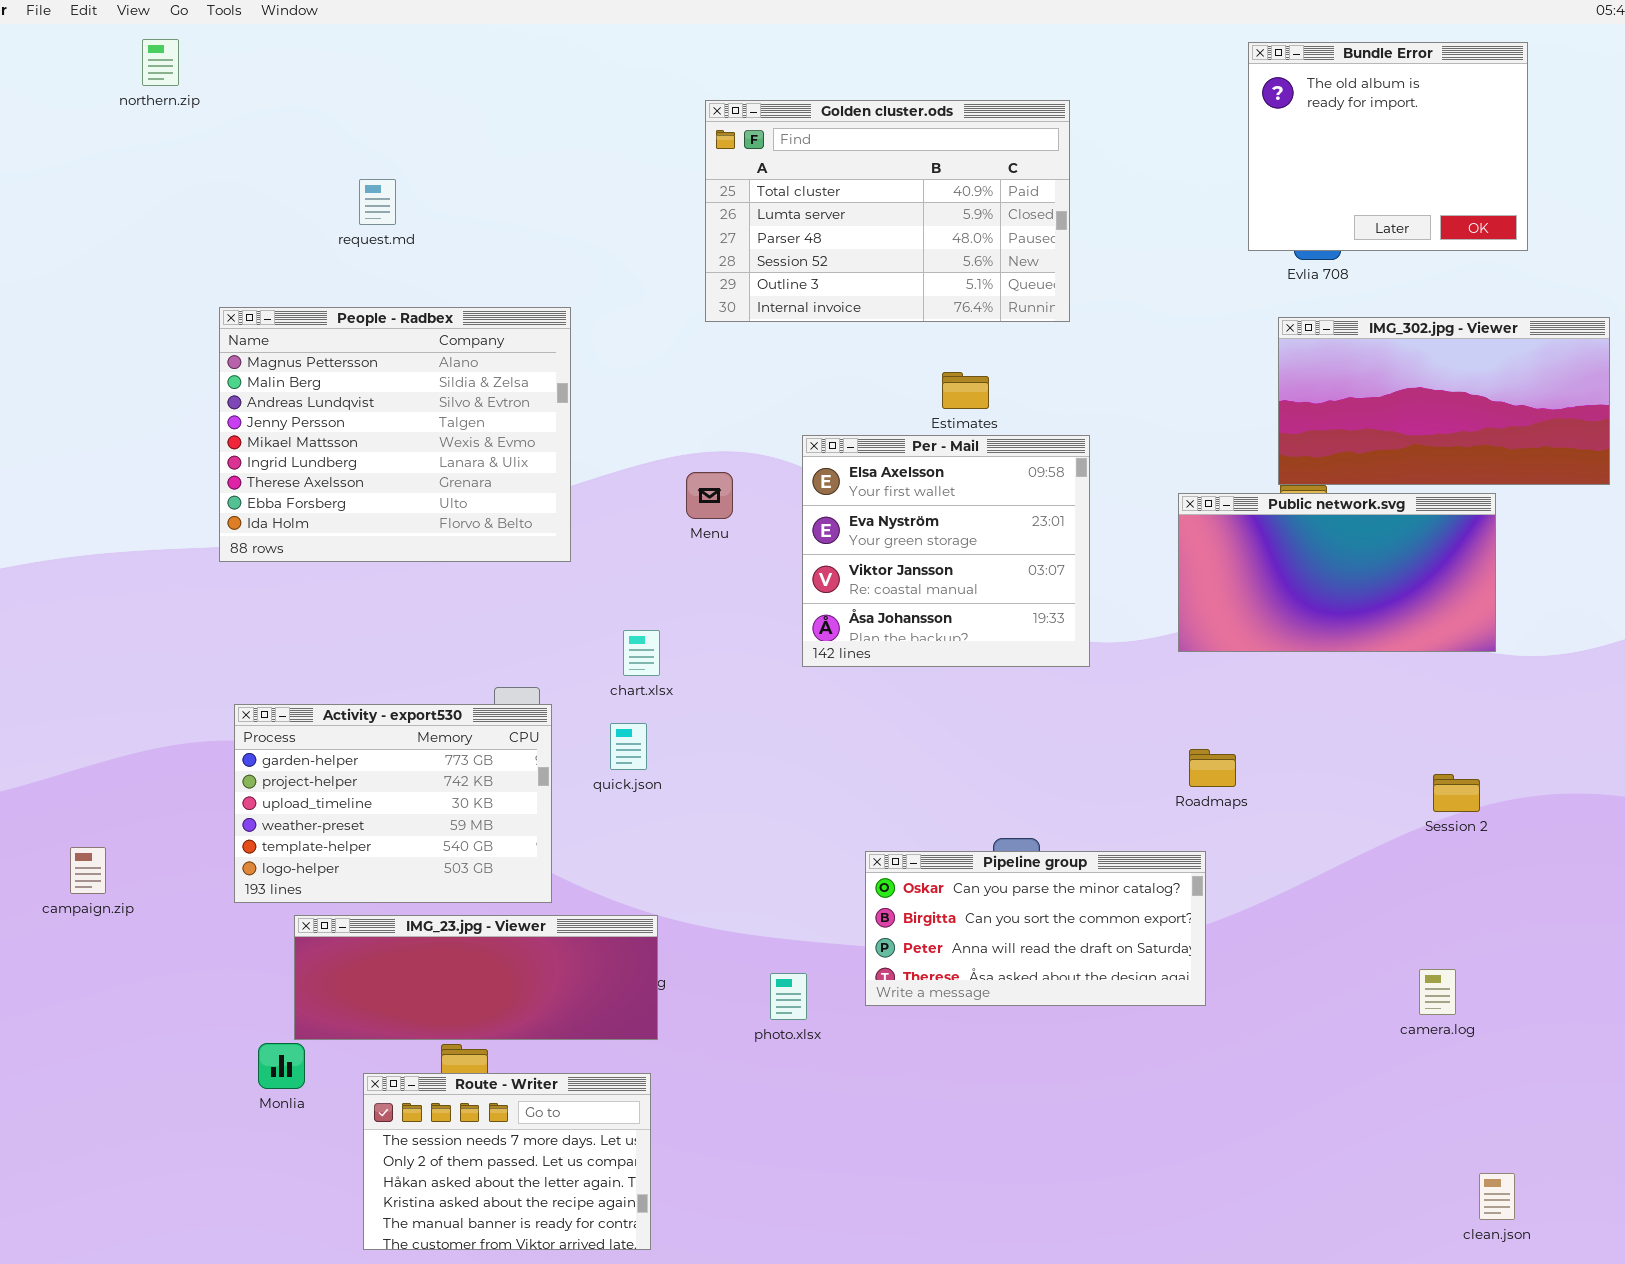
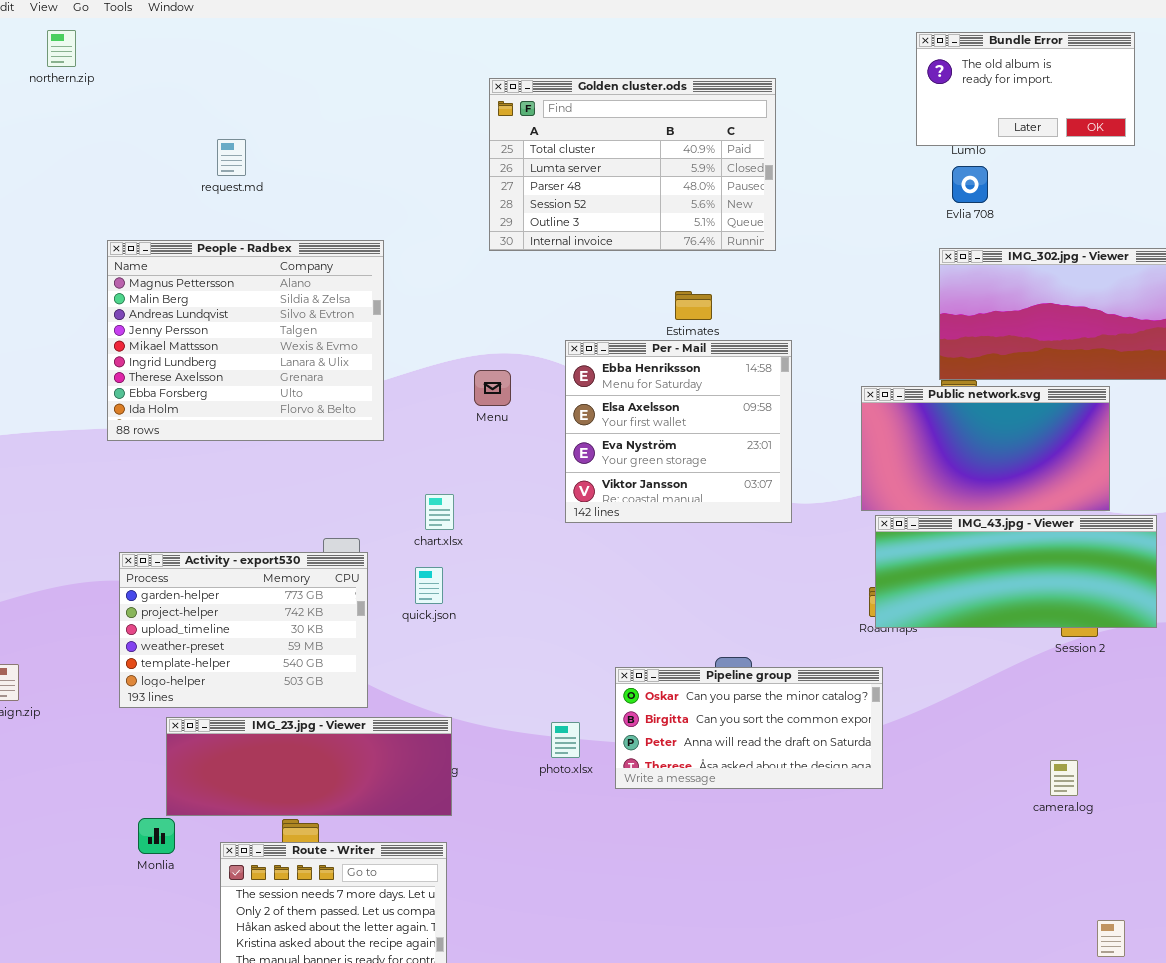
Bundle Error: [1248,42,1528,251] -> [916,32,1135,146], resized
Per - Mail: [802,435,1090,667] -> [565,340,792,523], scrolled up 1 row
IMG_43.jpg - Viewer: none -> [875,515,1157,628], opened
photo.xlsx: [770,973,807,1020] -> [551,722,580,758], moved

